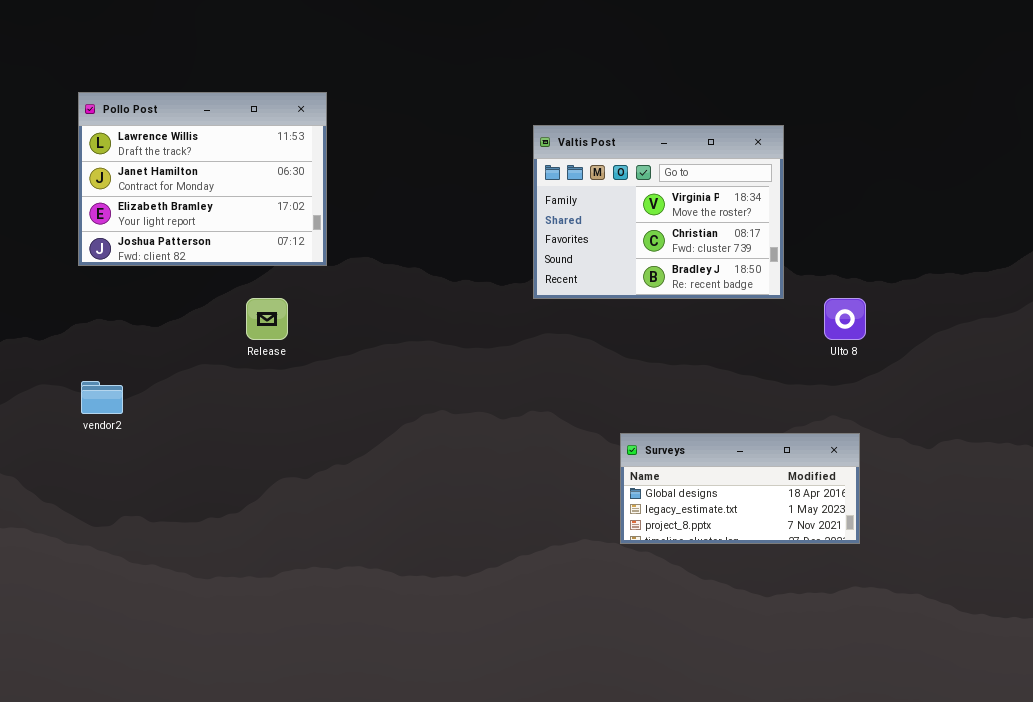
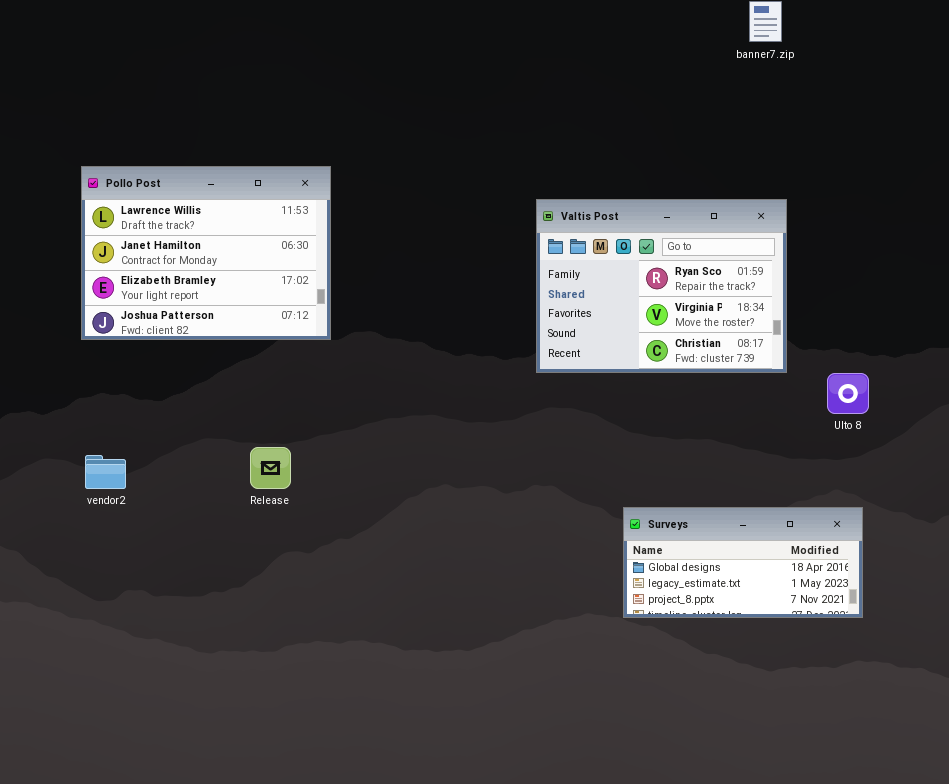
Valtis Post: [533,125,784,299] -> [536,199,787,373], scrolled up 1 row
Release: [246,298,288,340] -> [250,447,291,489], moved

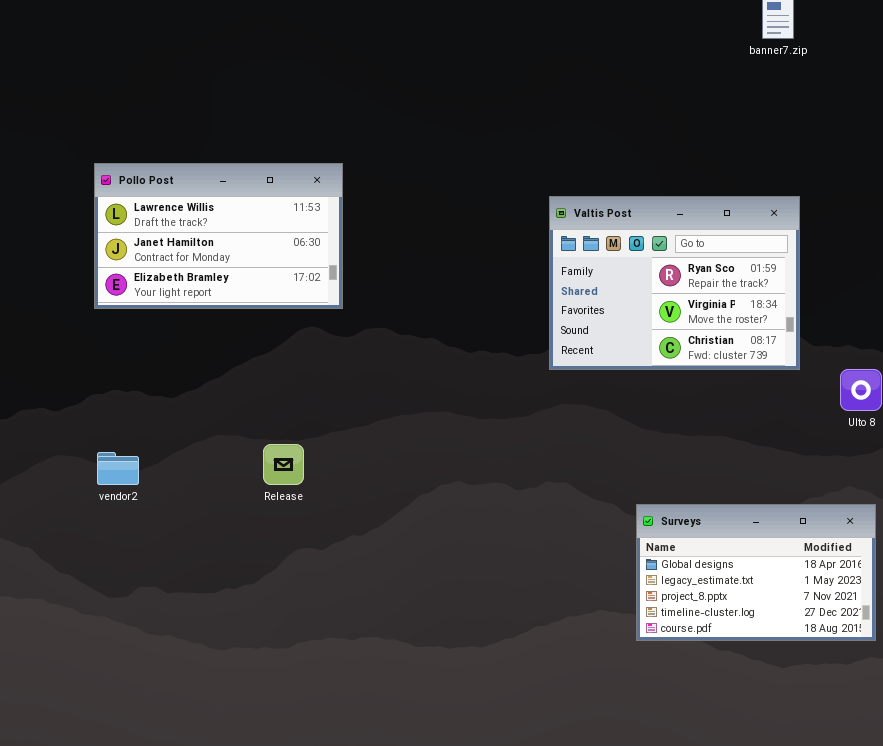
Pollo Post: [81,166,331,340] -> [94,163,343,309], resized
Surveys: [623,507,863,618] -> [636,504,876,641], resized

